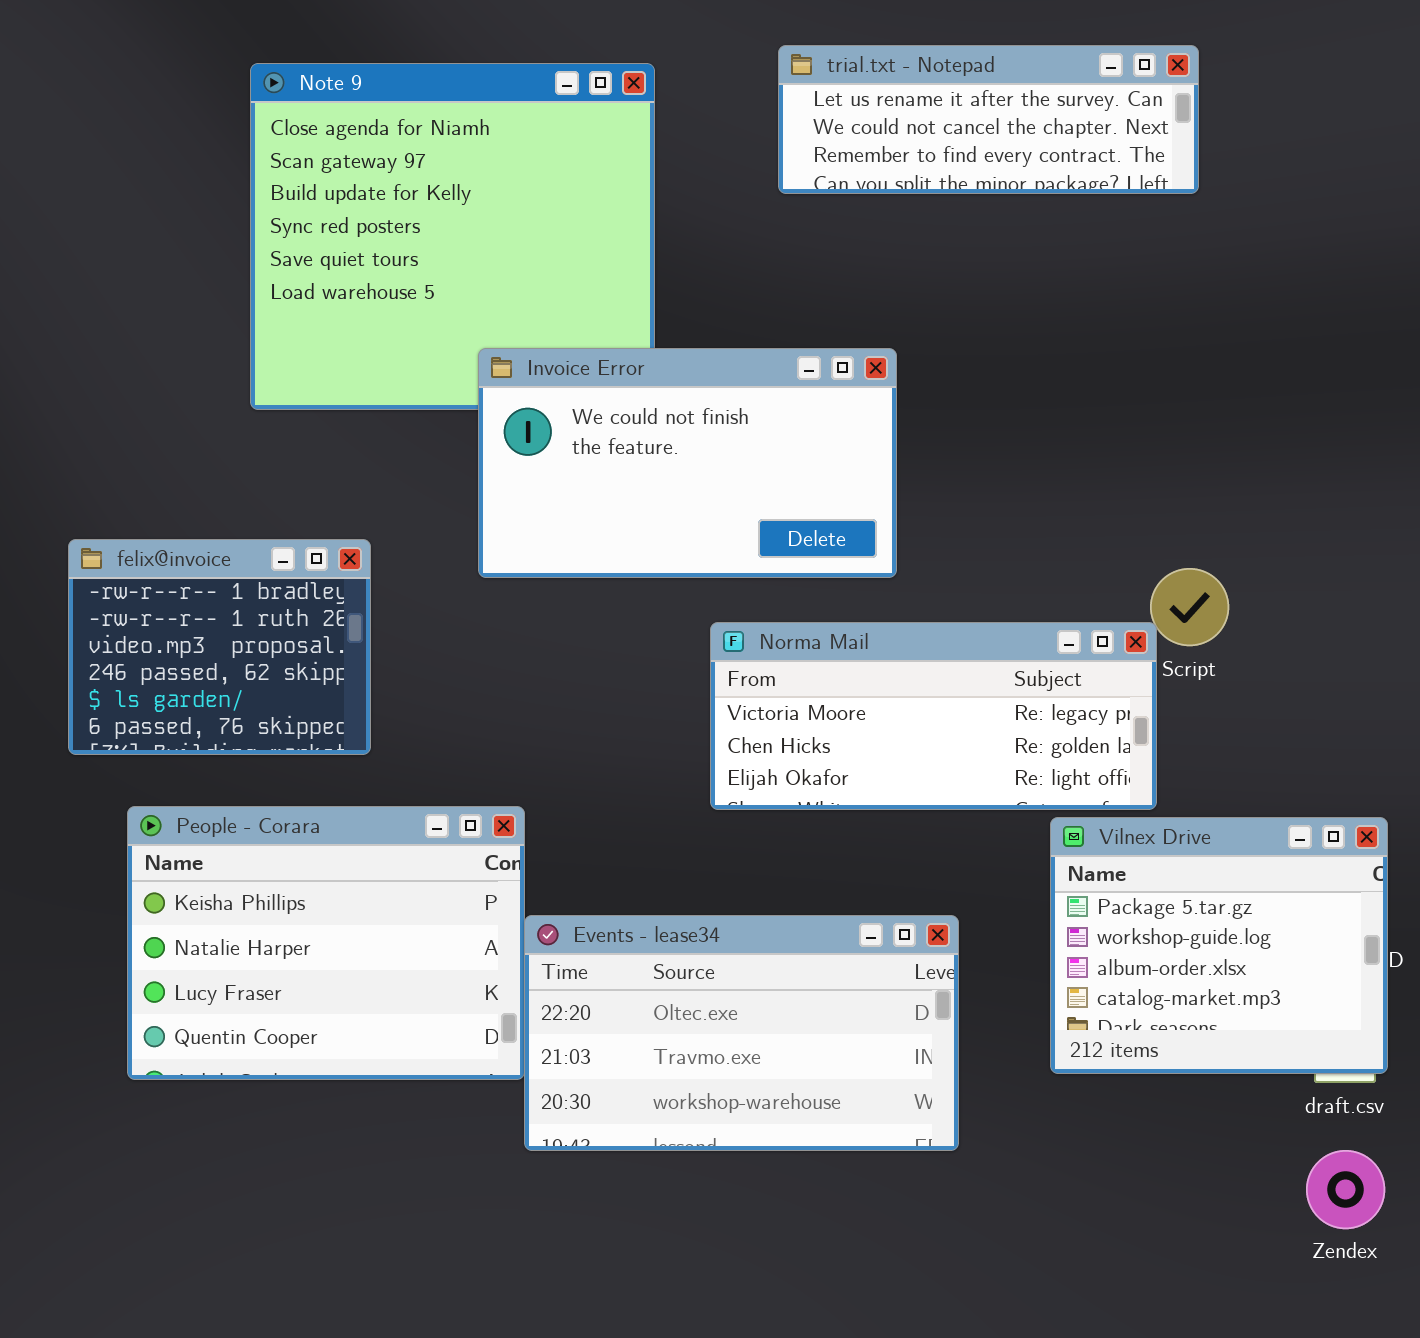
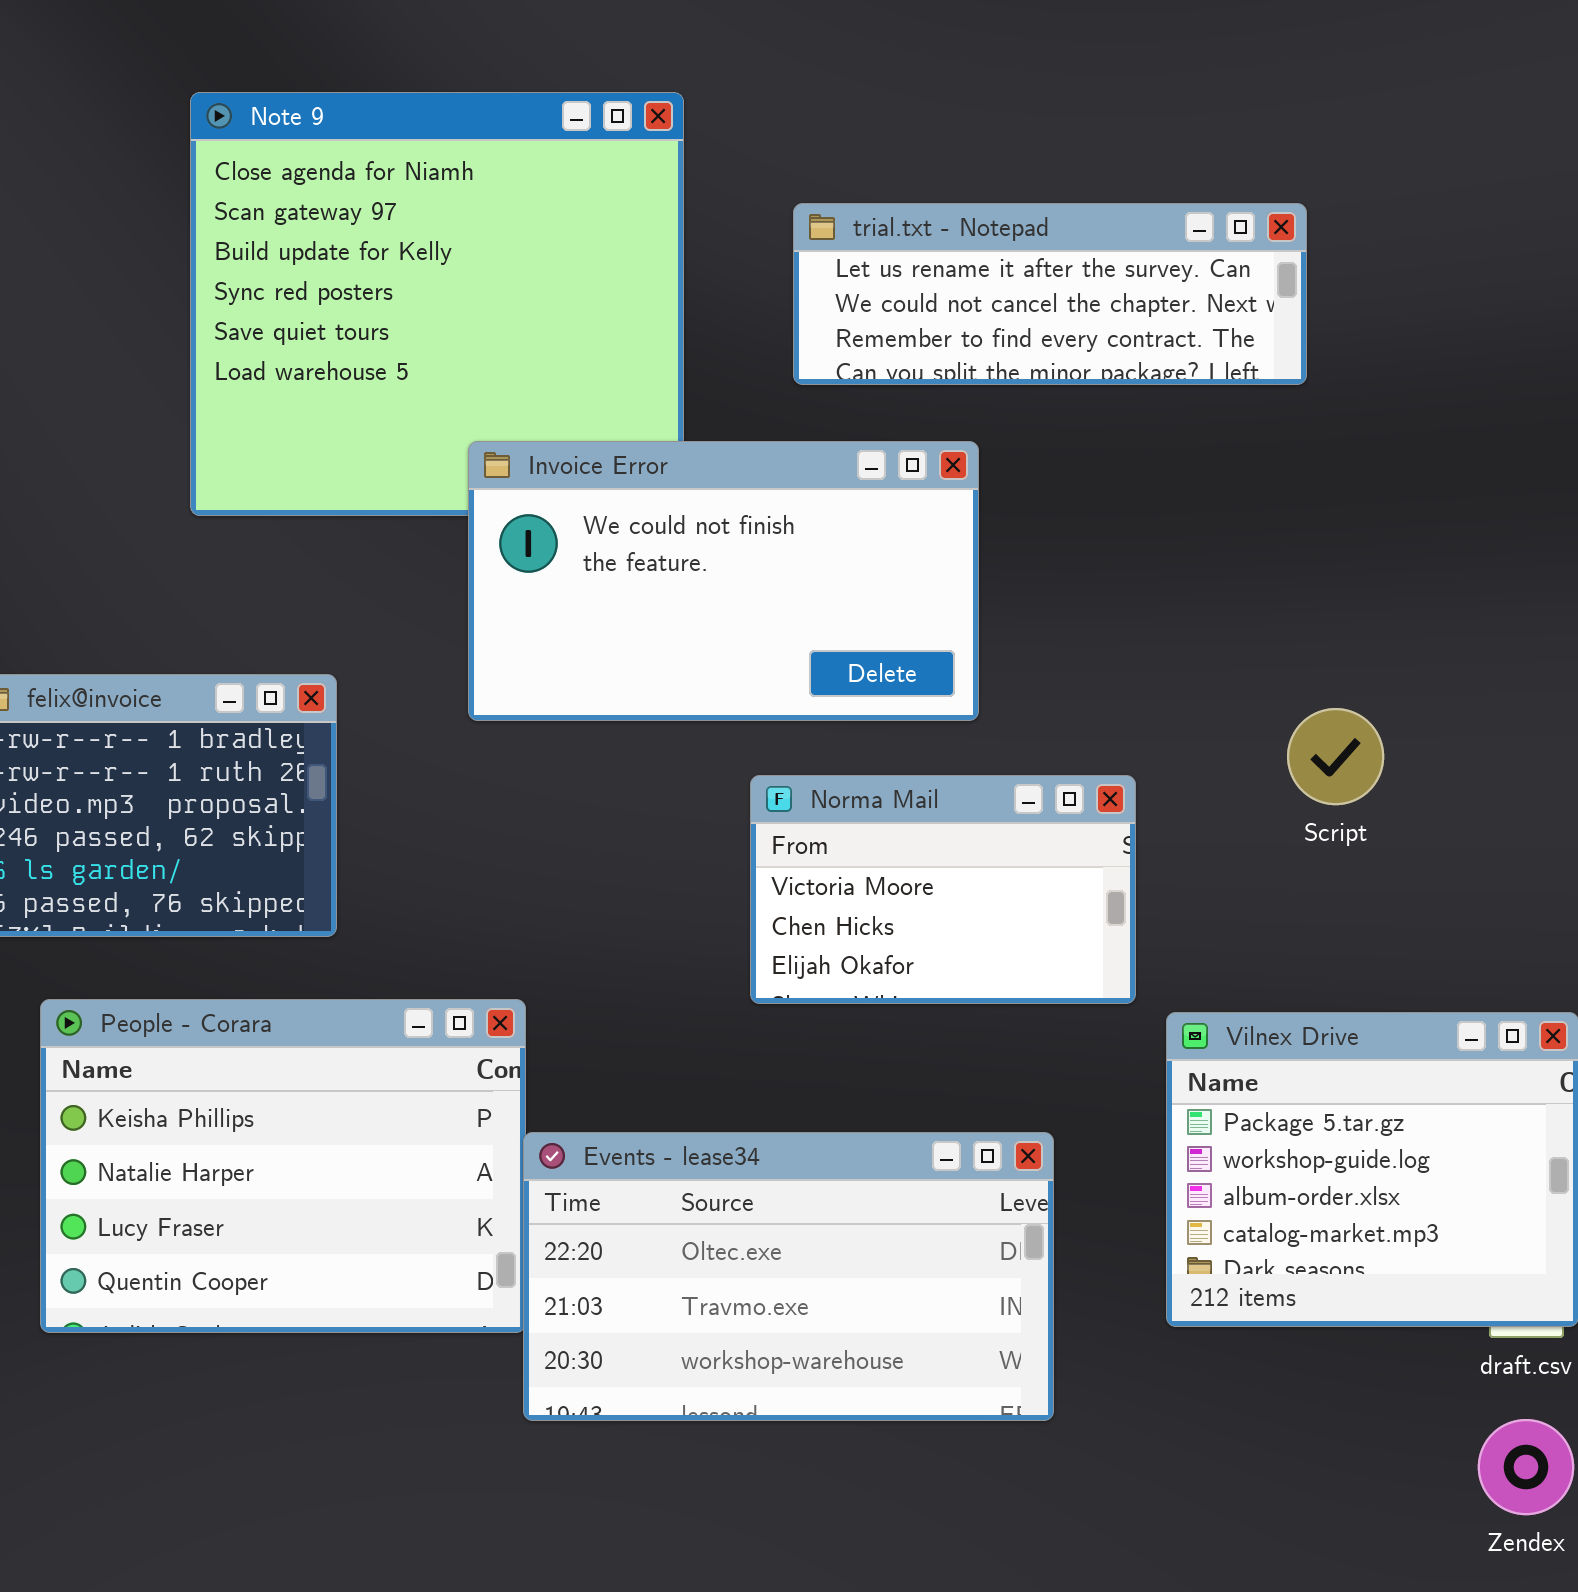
trial.txt - Notepad: [778,45,1199,194] -> [793,203,1307,385], moved
Norma Mail: [710,622,1157,810] -> [750,775,1136,1004], resized

